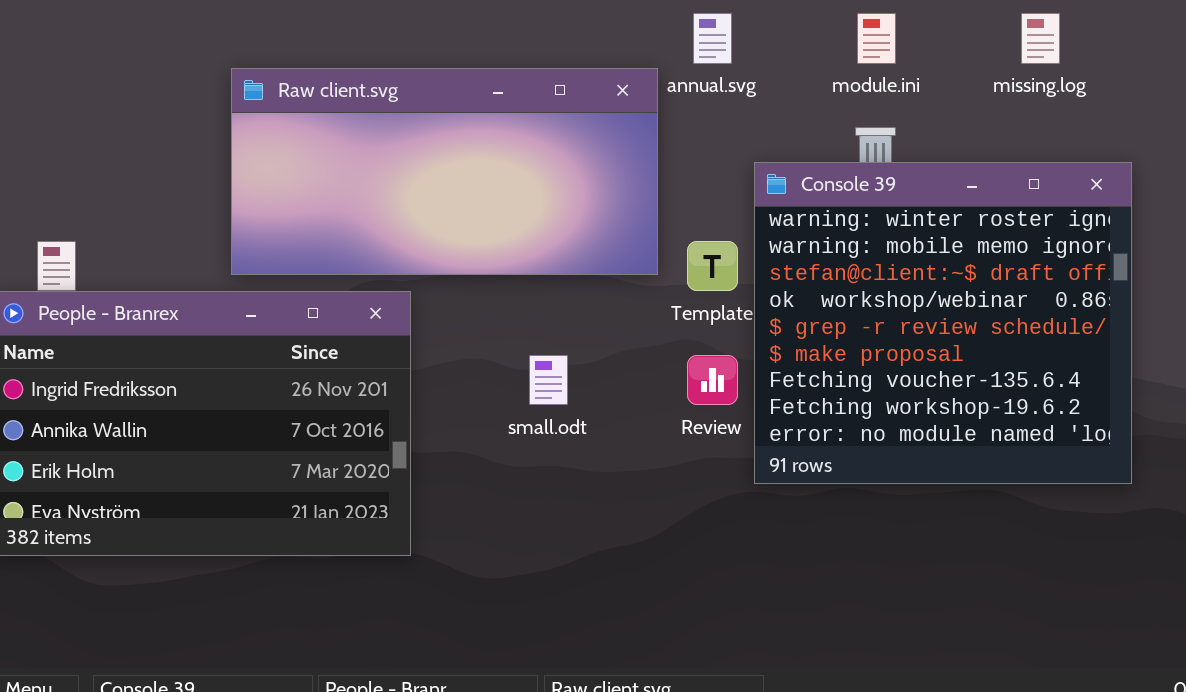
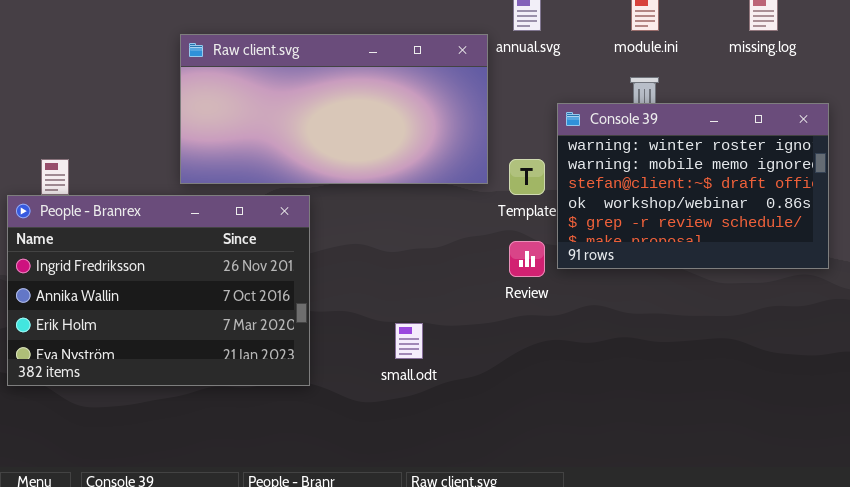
Console 39: [754,162,1132,484] -> [557,103,829,269], resized
small.odt: [529,355,568,405] -> [395,323,423,359], moved

